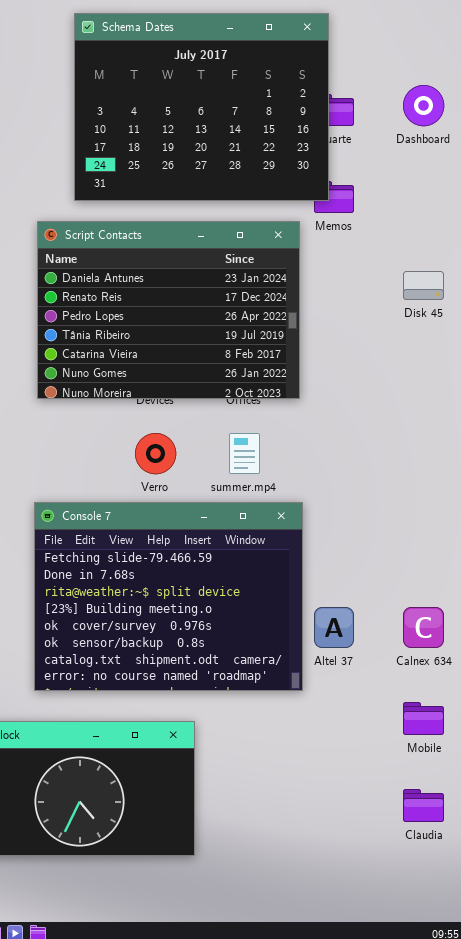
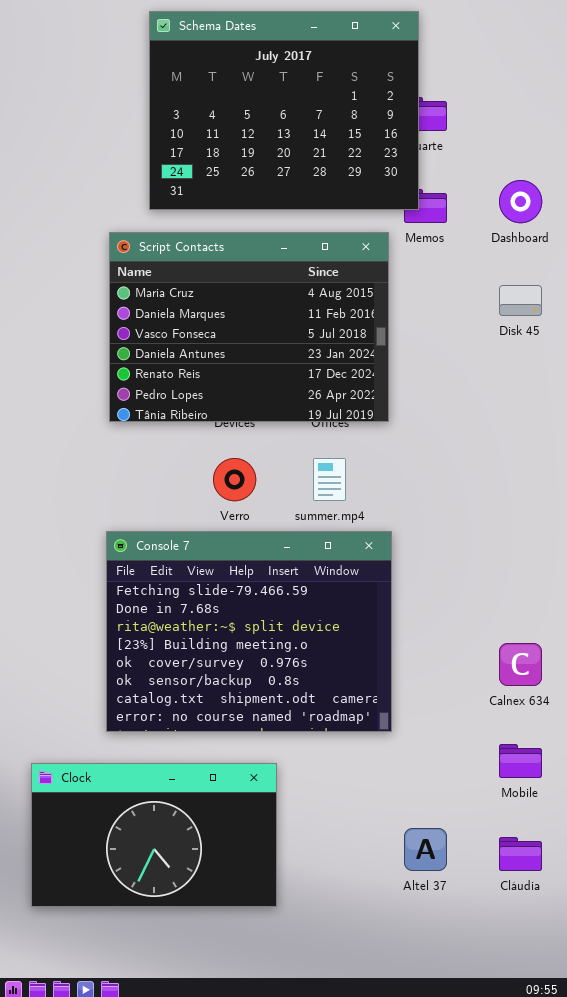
Dashboard: [403,85,444,126] -> [499,180,542,223], moved
Script Contacts: [37,221,300,399] -> [109,232,389,422], scrolled up 3 rows
Altel 37: [314,607,354,648] -> [404,828,447,871], moved

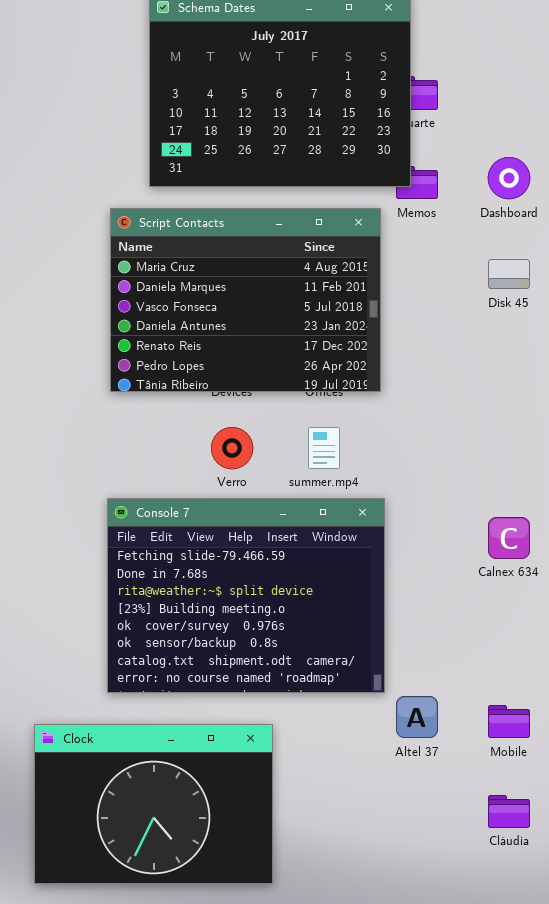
Calnex 634: [499,643,542,686] -> [488,517,530,559], moved
Clock: [31,763,277,907] -> [34,724,273,884], resized
Altel 37: [404,828,447,871] -> [396,696,438,738], moved

